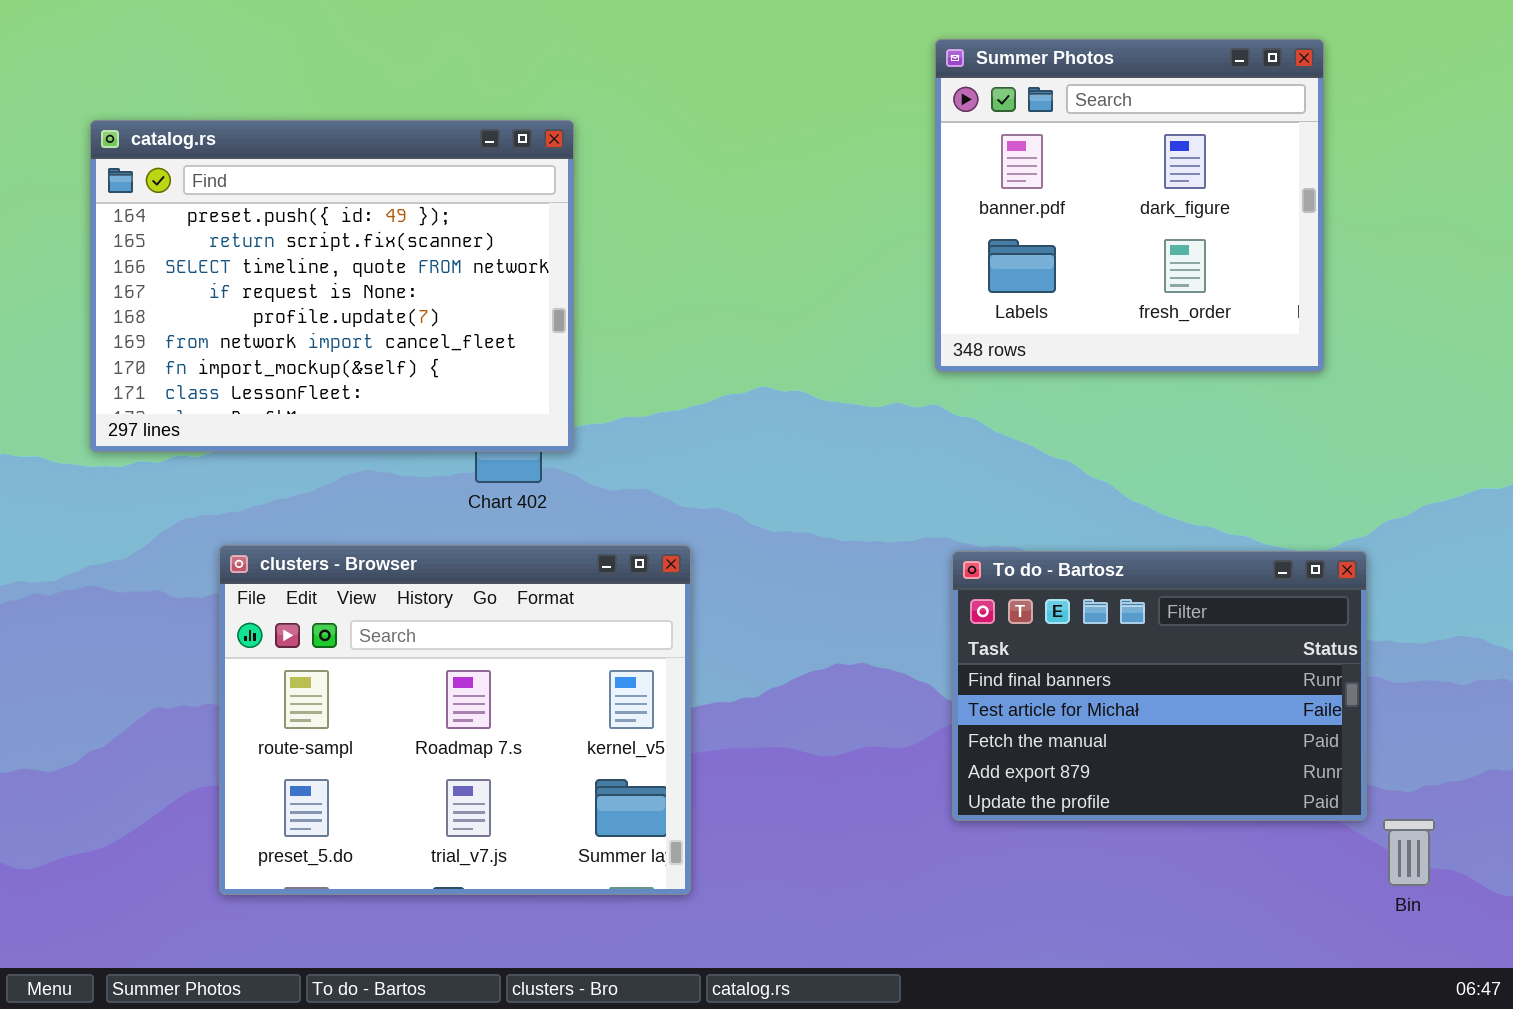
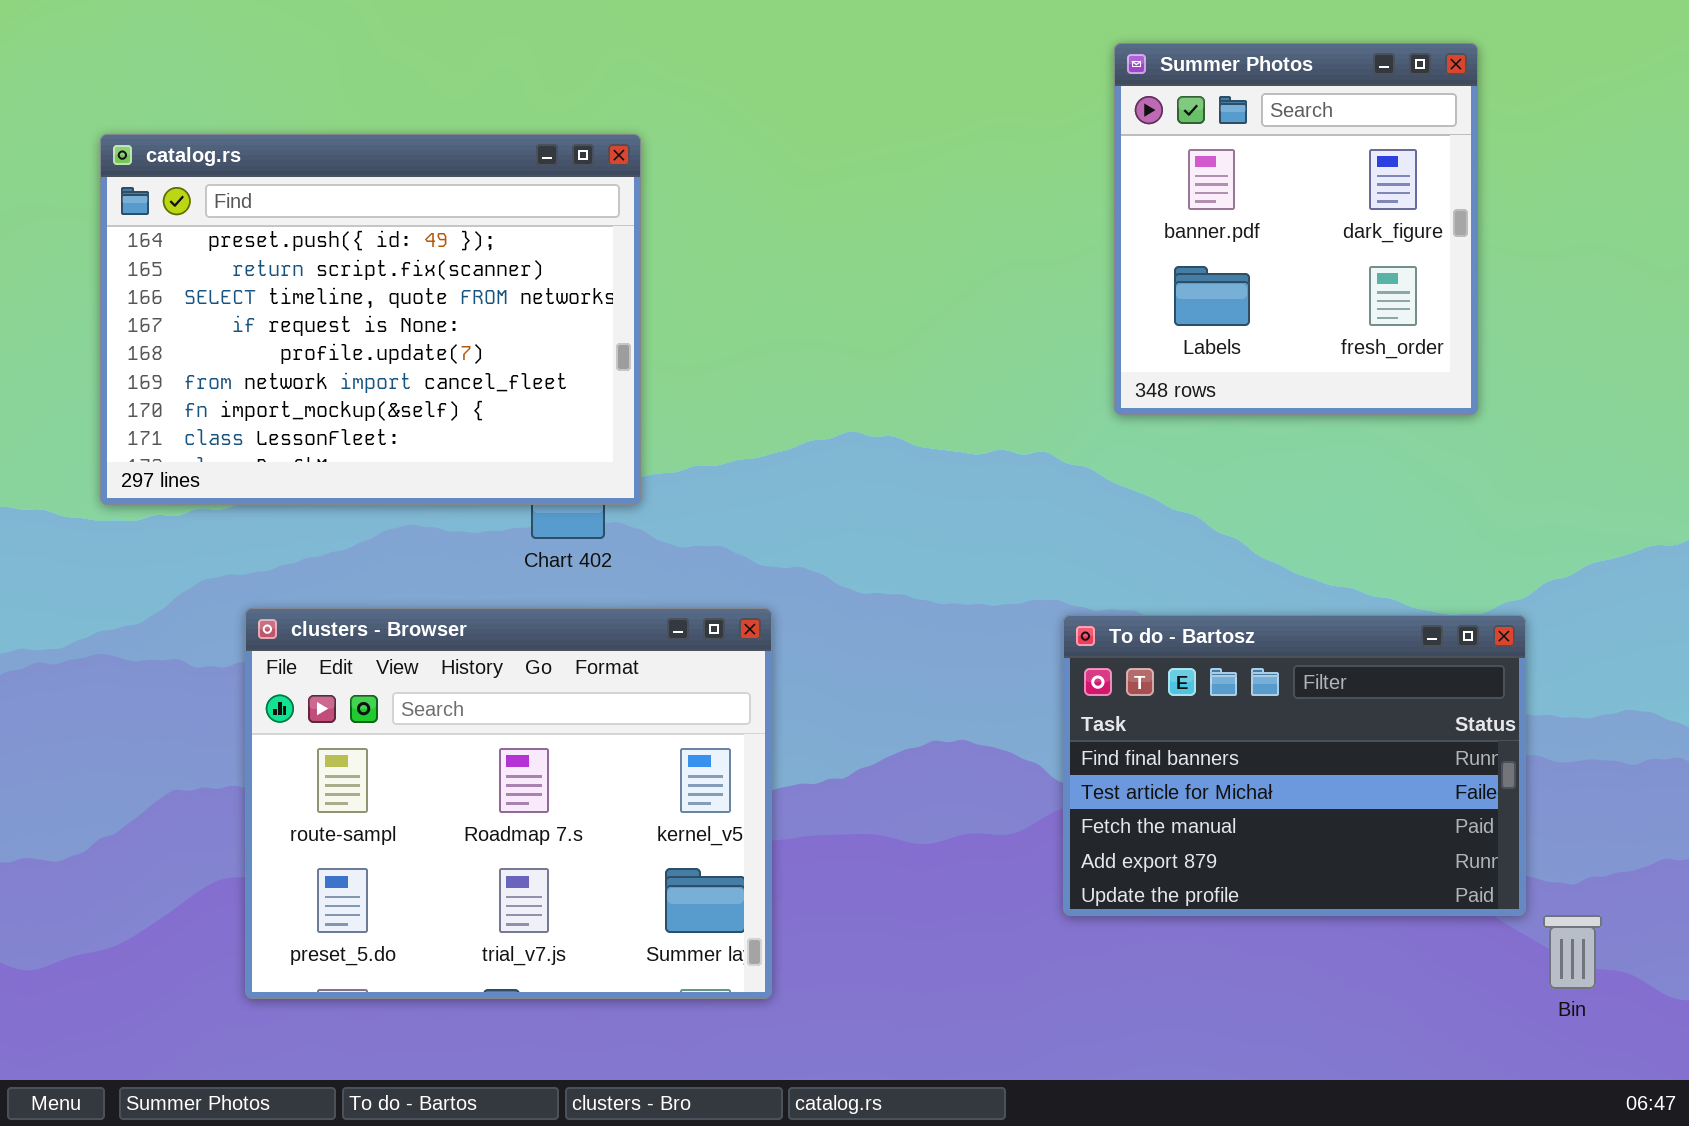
Summer Photos: [935,39,1324,372] -> [1114,43,1478,415], resized

